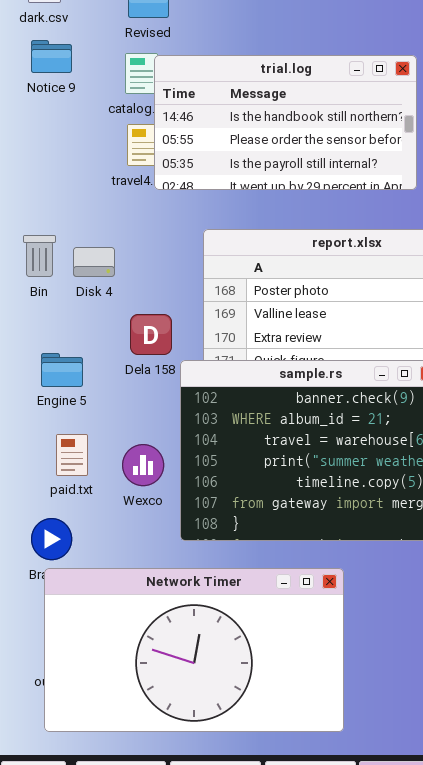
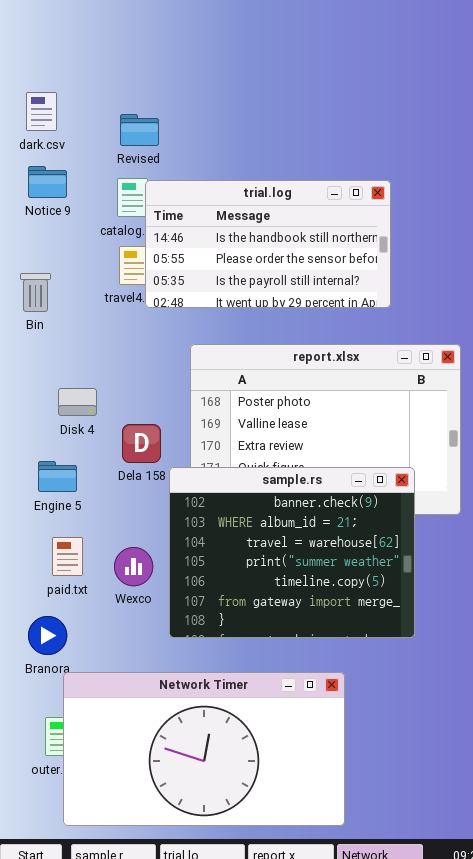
Bin: [23,235,56,277] -> [20,273,51,312], moved
Disk 4: [73,247,115,277] -> [58,388,97,416], moved
Network Timer: [44,568,344,732] -> [63,672,345,826], moved

